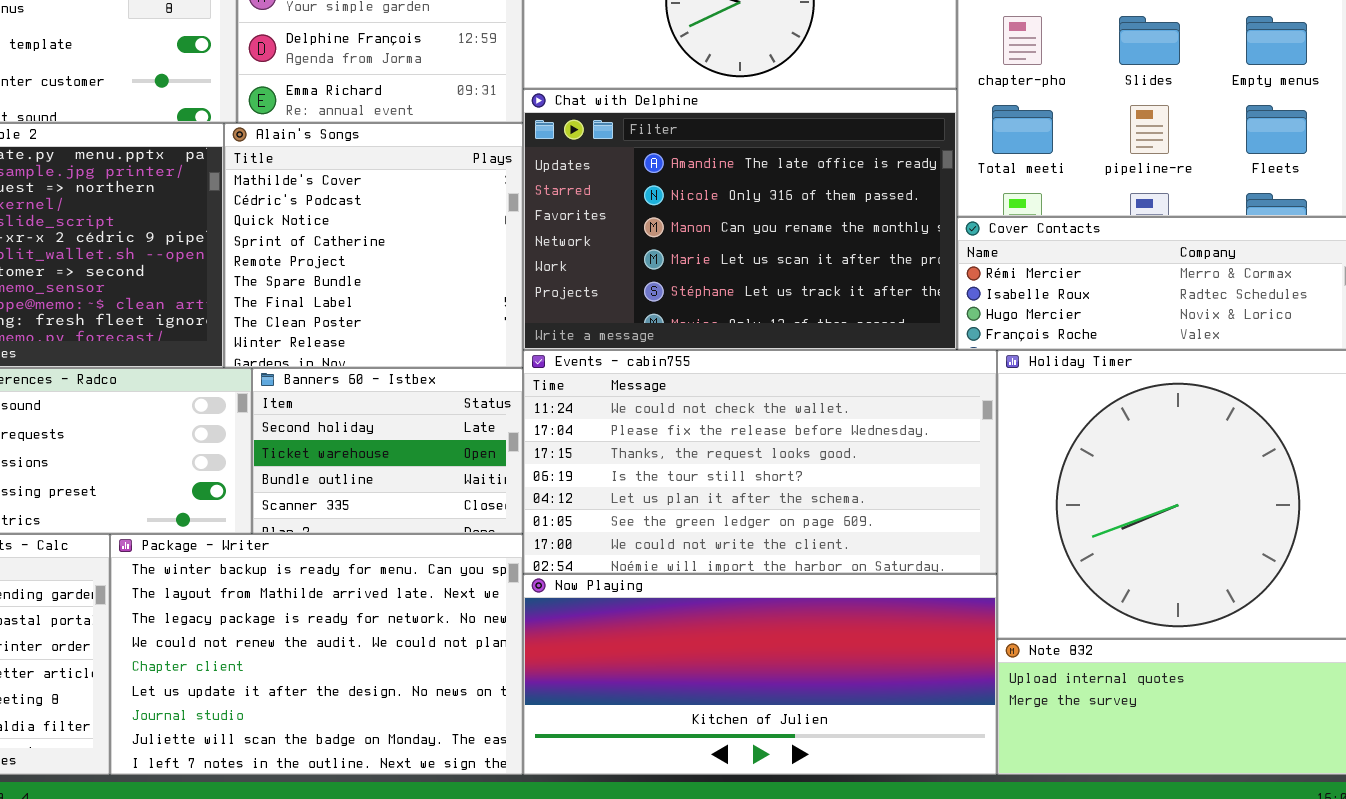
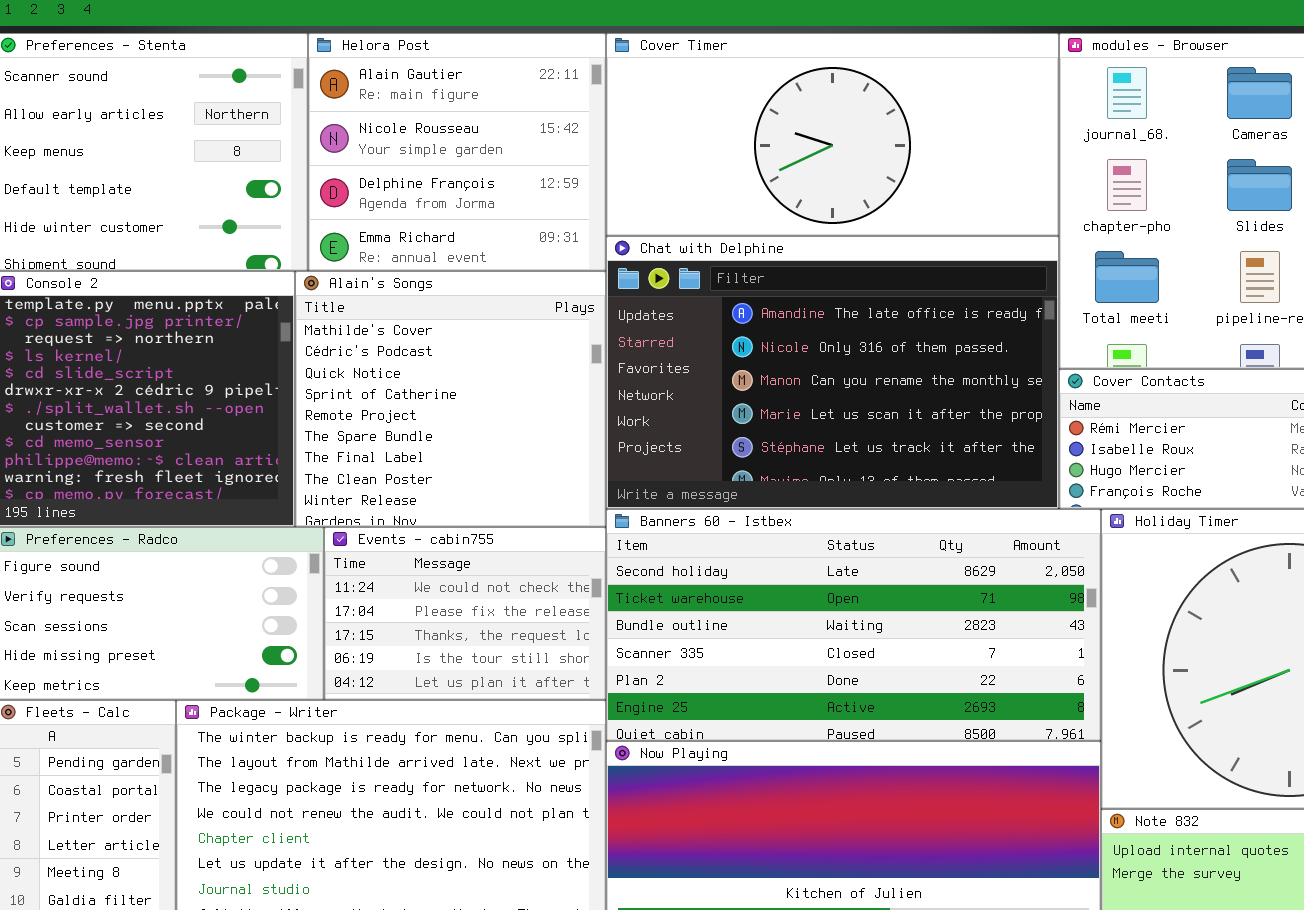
Events - cabin755: [523,350,997,574] -> [324,527,606,700], moved, resized
Banners 60 - Istbex: [252,368,523,534] -> [606,509,1101,741], moved, resized

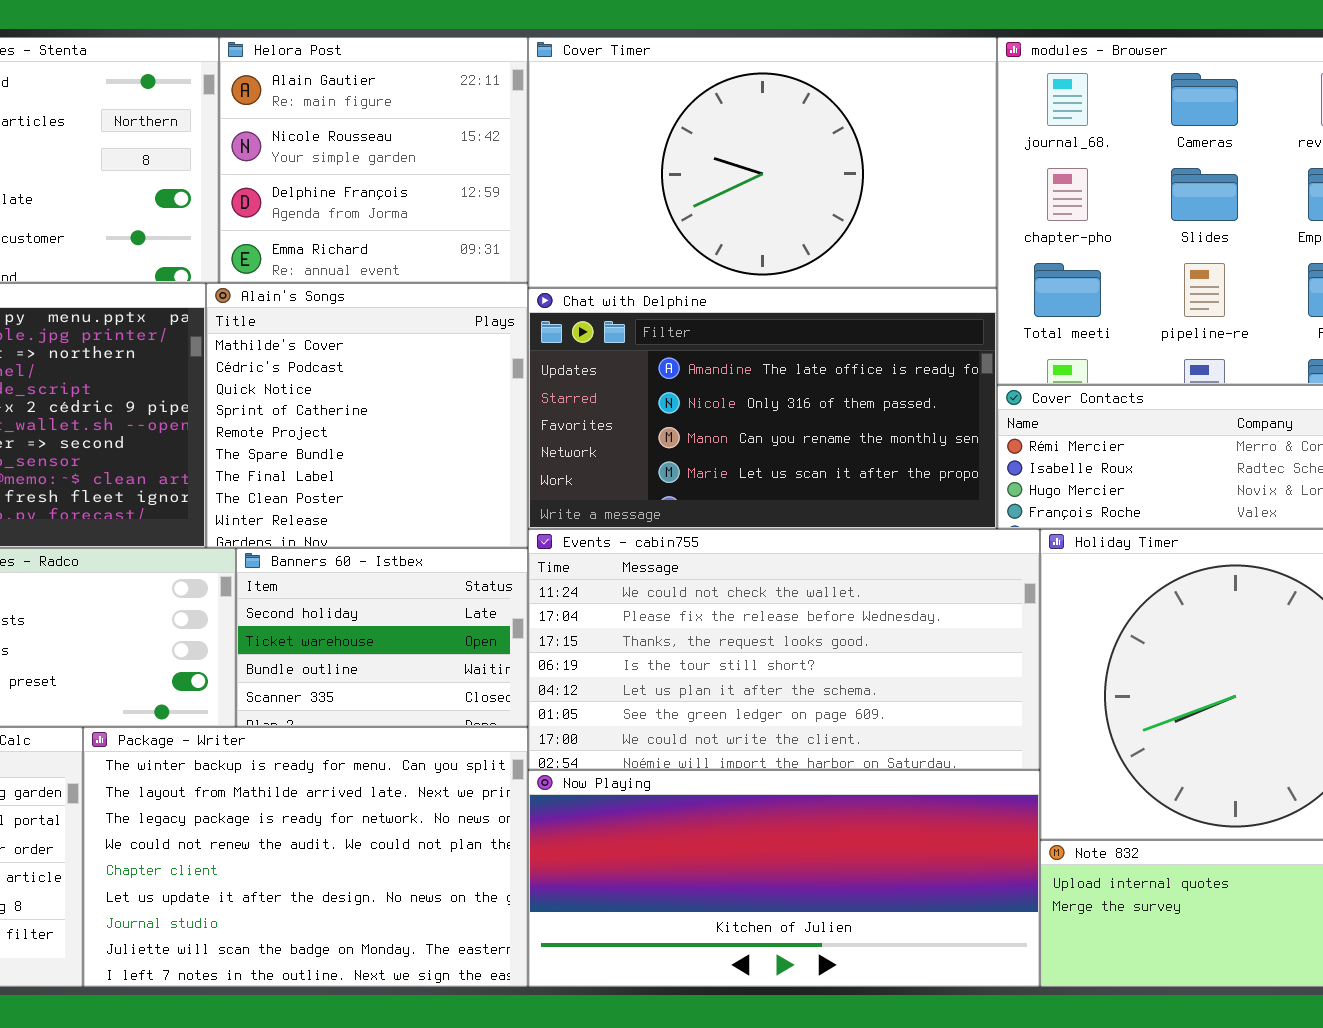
Cover Timer: [606,33,1059,236] -> [528,37,997,288], resized
Chat with Delphine: [606,236,1059,509] -> [528,288,997,529], resized
Banners 60 - Istbex: [606,509,1101,741] -> [236,548,528,727], moved, resized
Events - cabin755: [324,527,606,700] -> [528,529,1040,770], moved, resized

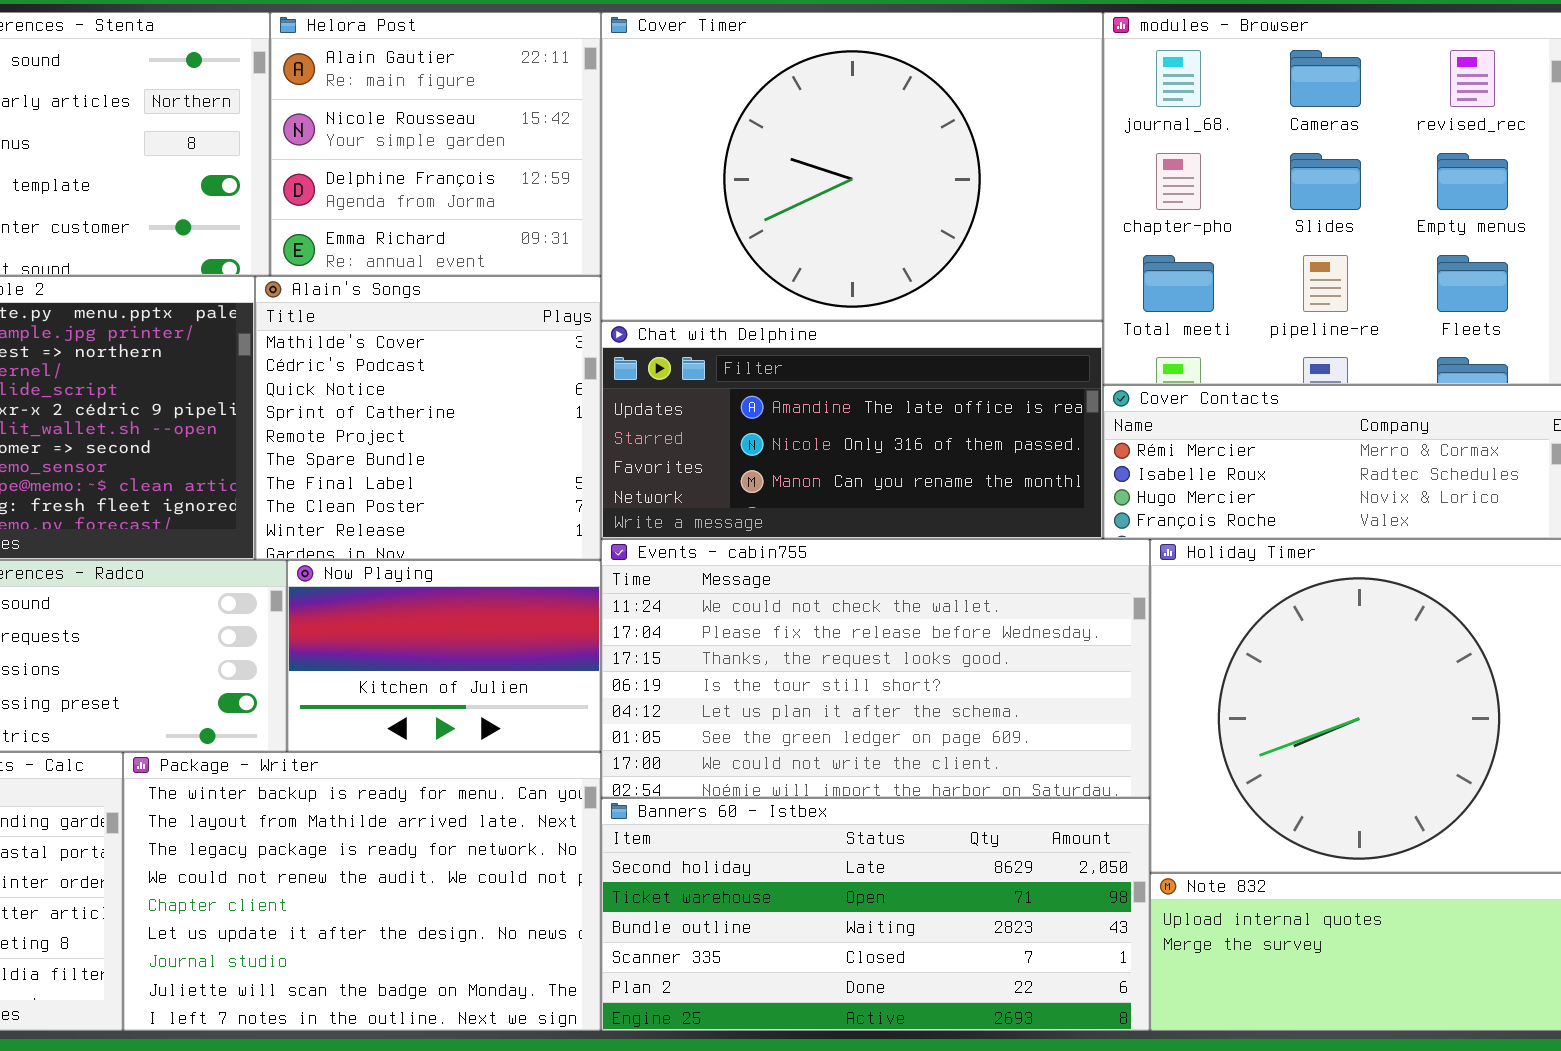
Cover Timer: [528,37,997,288] -> [601,12,1103,321], resized
Chat with Delphine: [528,288,997,529] -> [601,321,1103,539], resized
Banners 60 - Istbex: [236,548,528,727] -> [601,798,1150,1031], moved, resized
Now Playing: [528,770,1040,987] -> [287,560,601,752], moved, resized

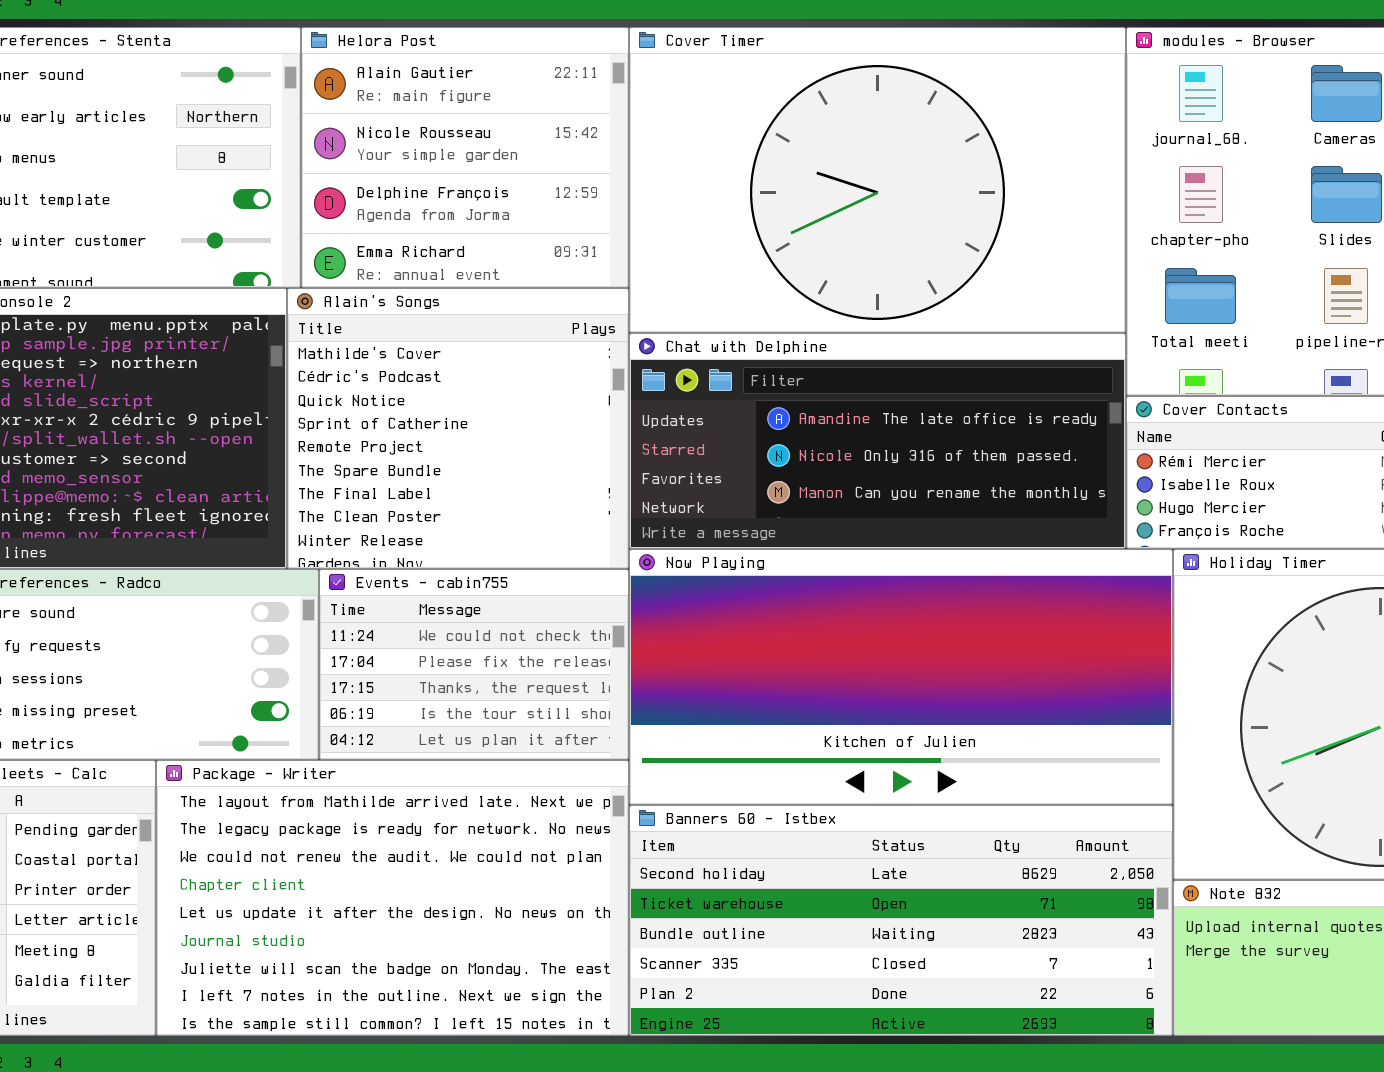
Events - cabin755: [601,539,1150,798] -> [319,569,629,760], moved, resized
Now Playing: [287,560,601,752] -> [629,549,1173,805], moved, resized
Package - Writer: [123,752,601,1031] -> [156,760,629,1036], scrolled down 1 row

